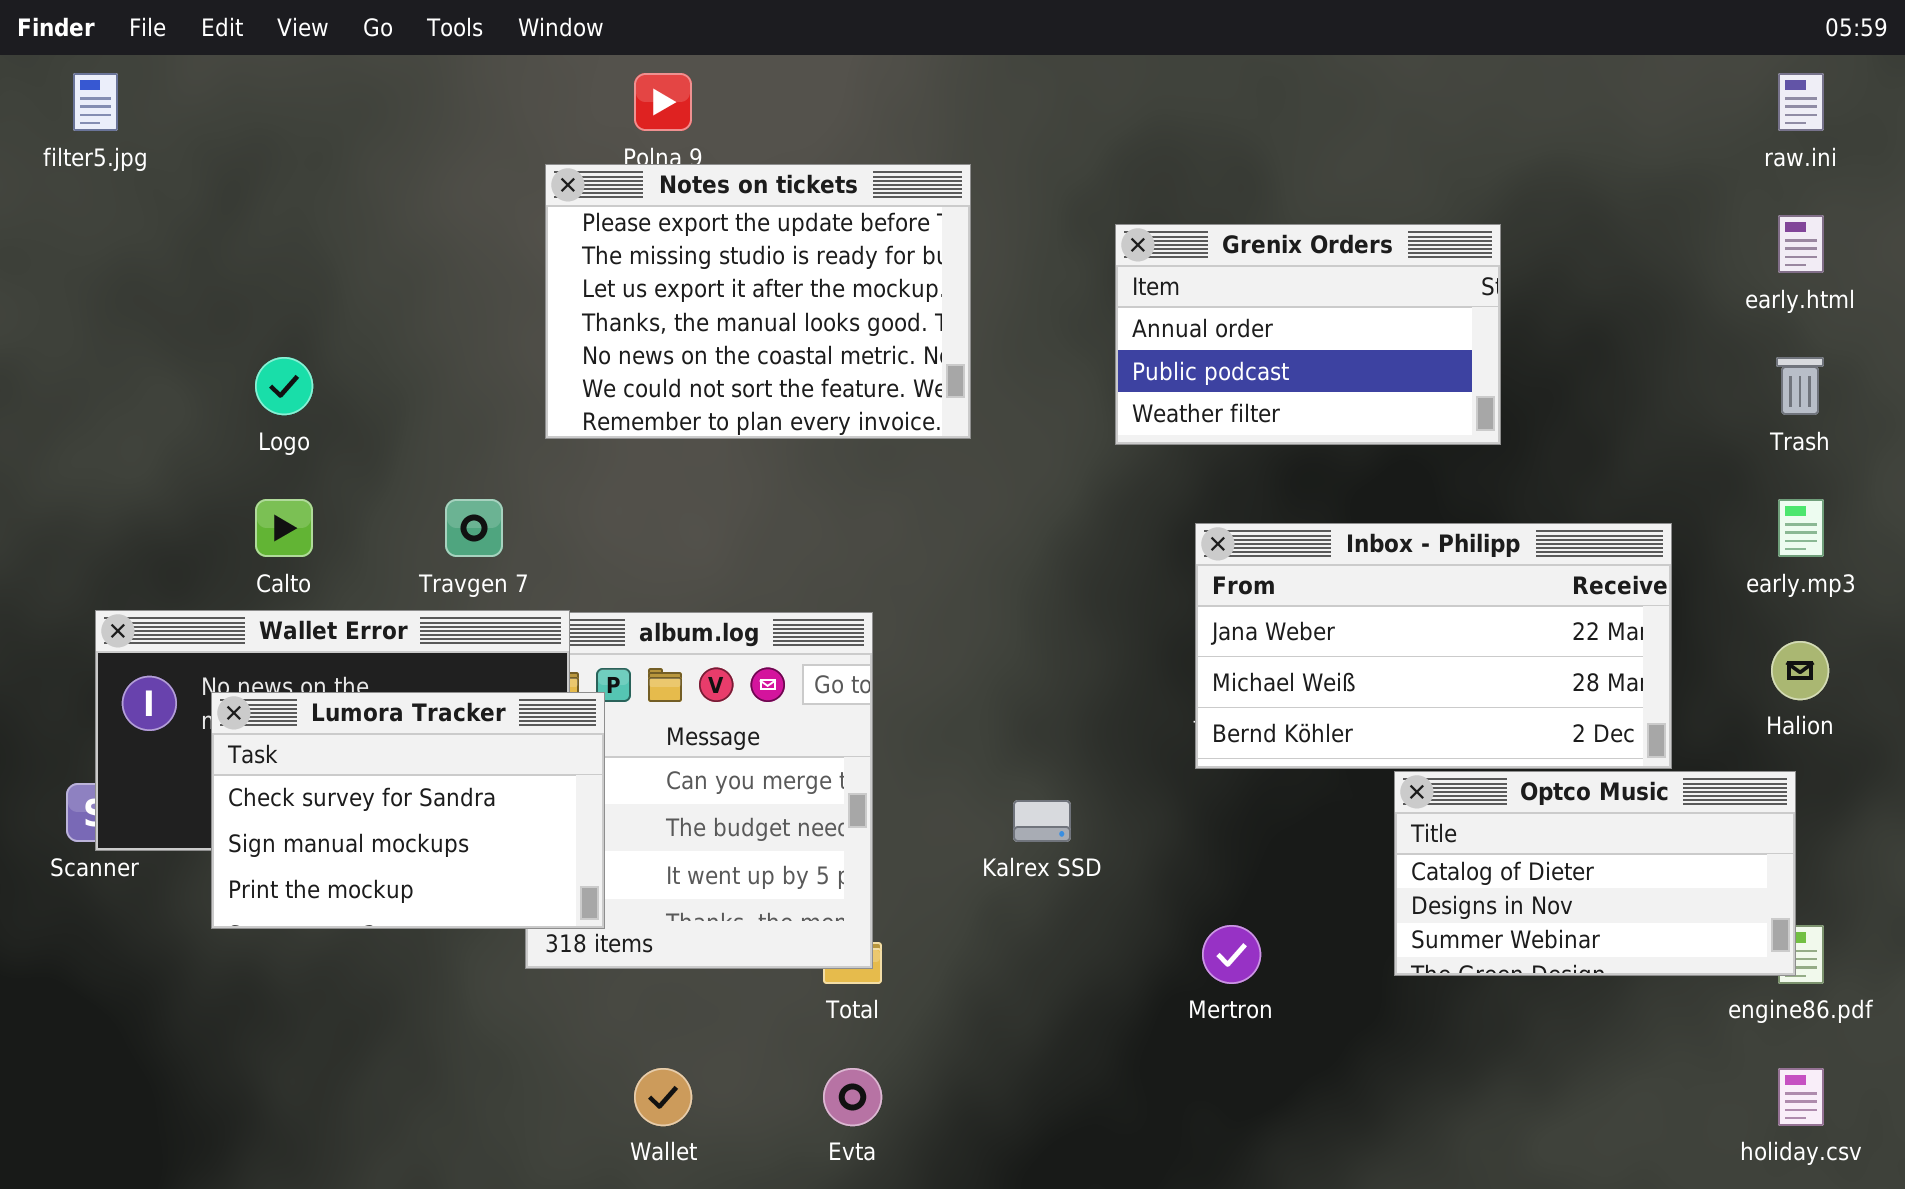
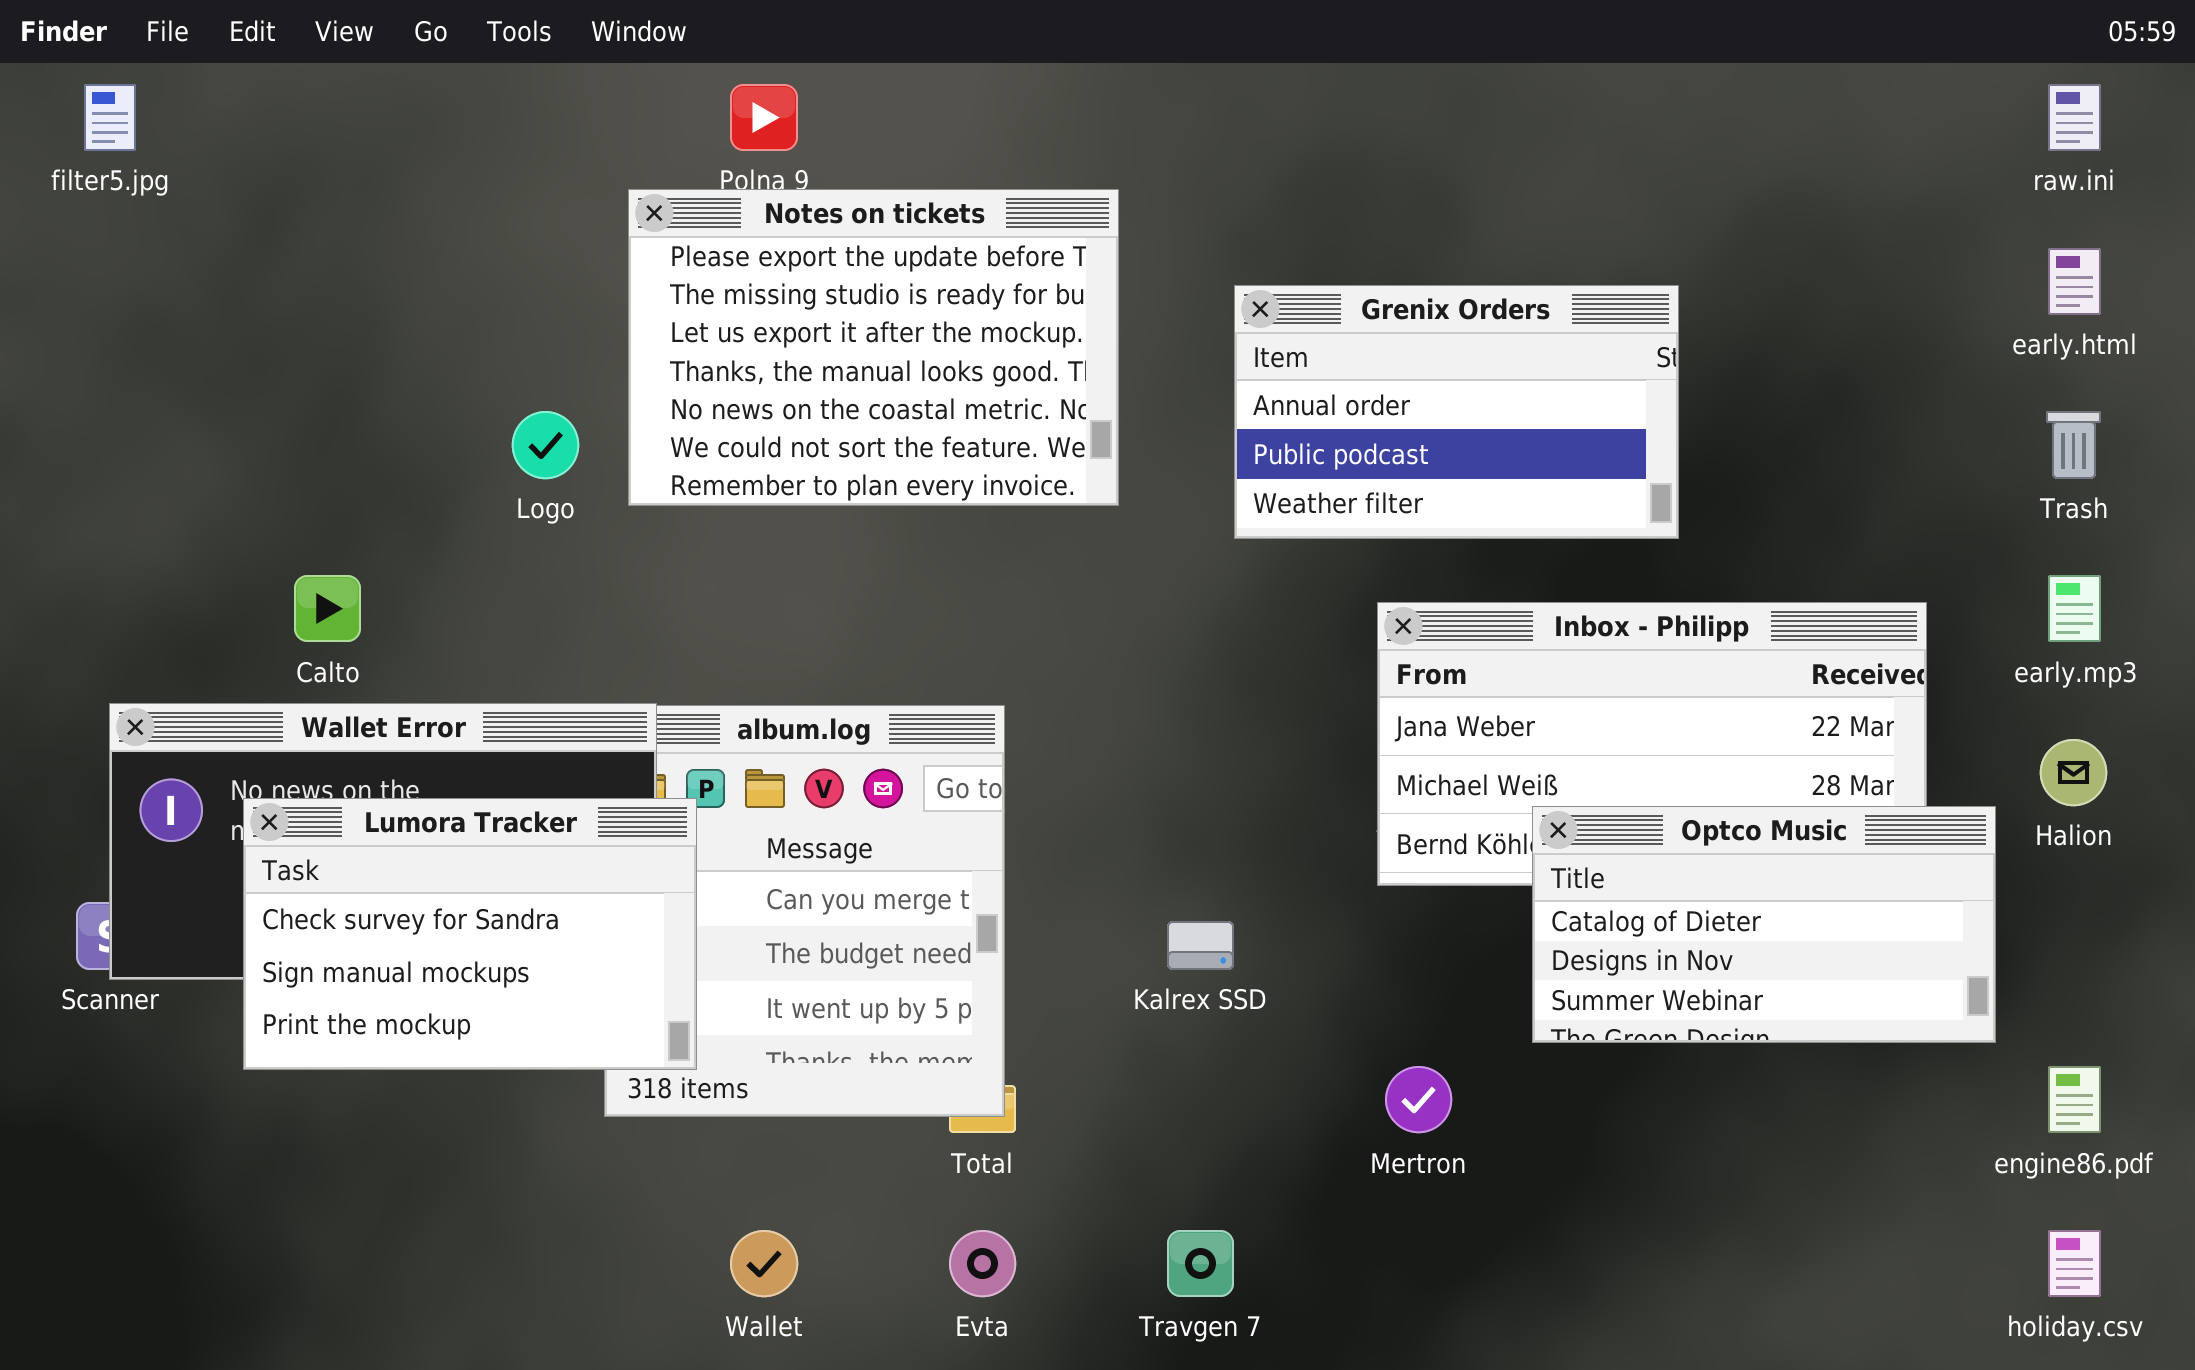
Grenix Orders: [1115,224,1501,445] -> [1234,285,1679,539], moved
Logo: [255,357,313,415] -> [512,411,579,479], moved
Travgen 7: [445,499,503,557] -> [1167,1230,1234,1297], moved
Optco Music: [1394,771,1796,976] -> [1532,806,1996,1043], moved

